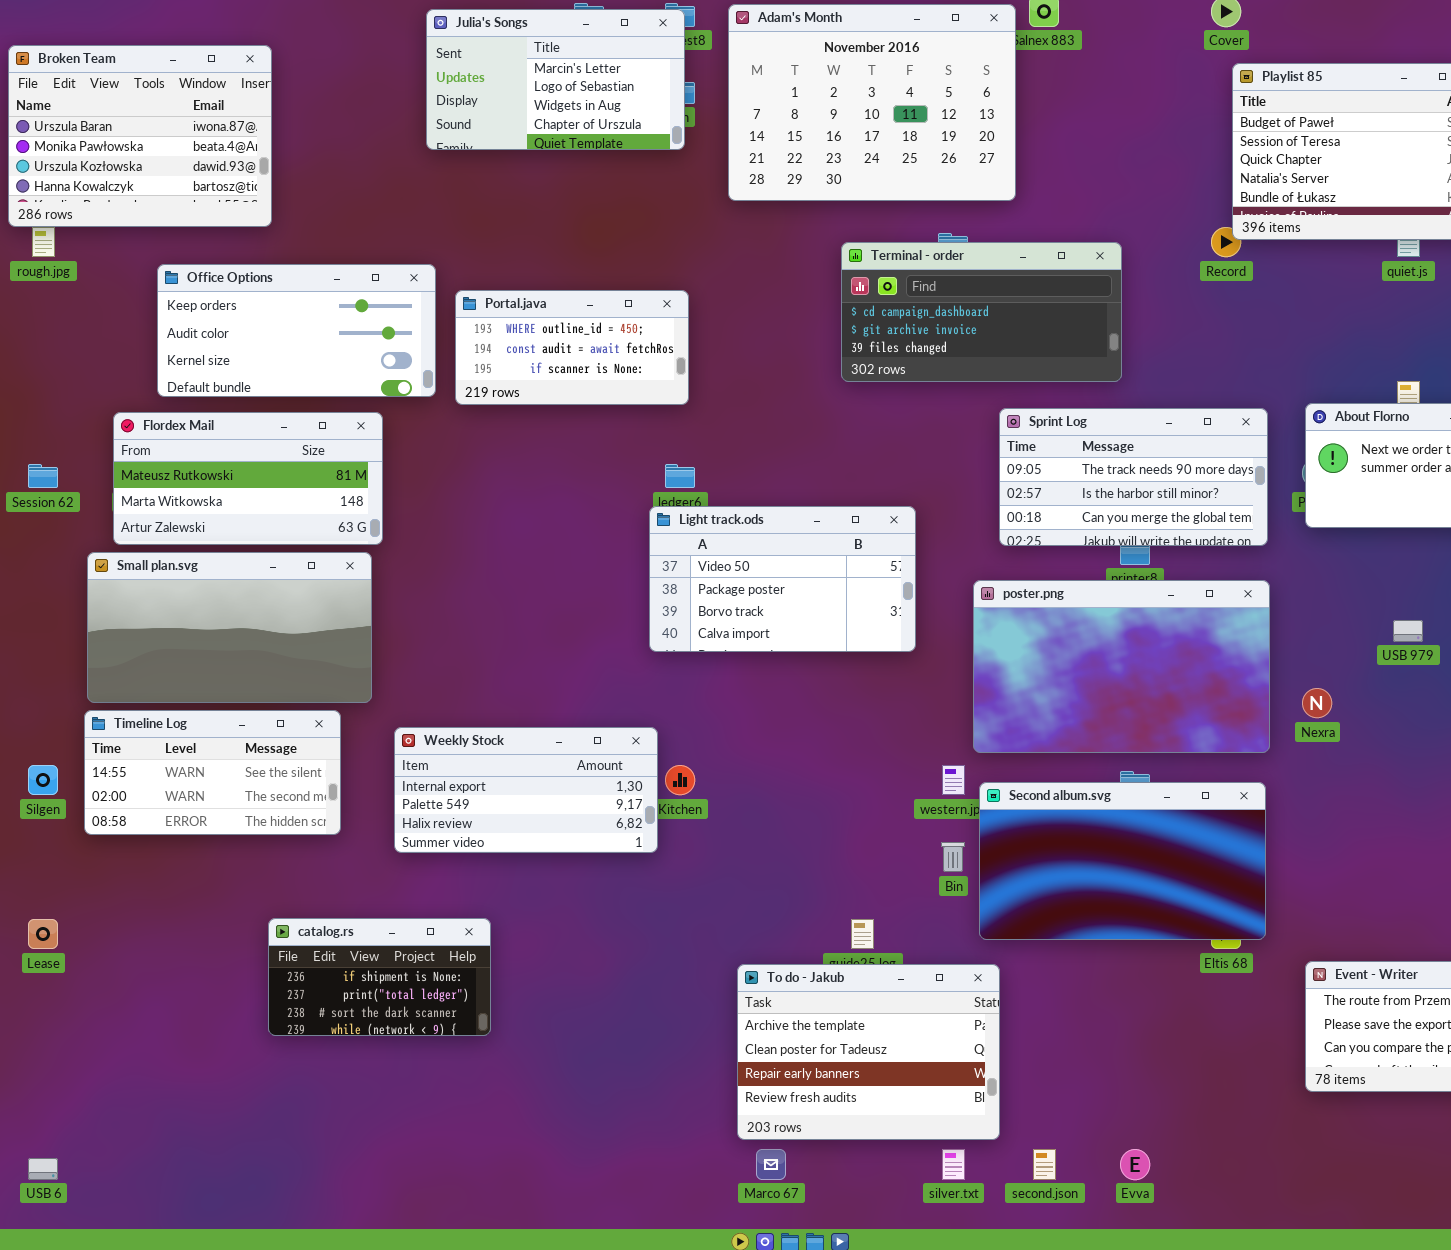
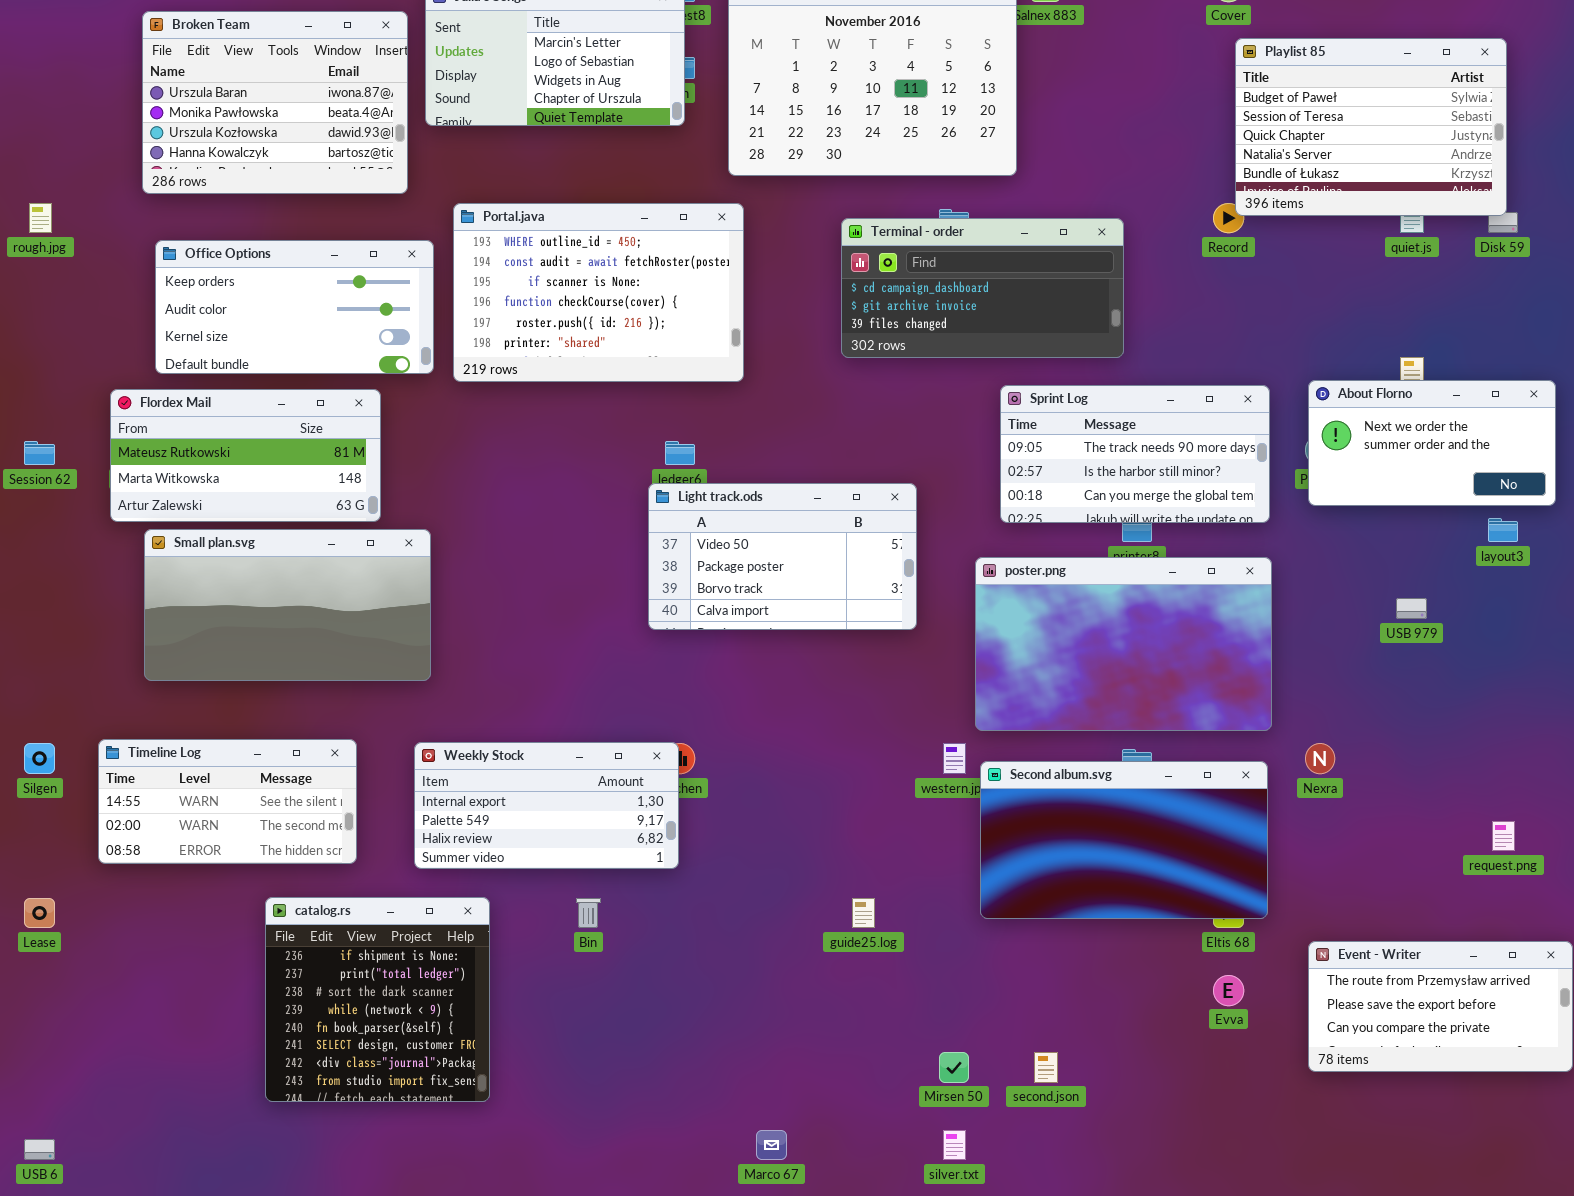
Broken Team: [8,45,272,227] -> [142,11,408,194], moved
Portal.java: [455,290,689,405] -> [453,203,744,382], resized
Small plan.svg: [87,552,372,703] -> [144,529,431,681], moved
Nexra: [1302,688,1332,718] -> [1305,743,1335,774], moved
Timeline Log: [84,710,341,835] -> [98,739,357,864], moved
Weekly Stock: [394,727,658,853] -> [414,742,679,869], moved
Bin: [941,842,965,872] -> [576,898,601,928], moved
catalog.rs: [268,918,491,1036] -> [265,897,490,1102], resized
To do - Jakub: [737,964,1000,1140] -> none, closed
second.json: [1033,1149,1056,1180] -> [1034,1052,1058,1083], moved
Evva: [1120,1149,1150,1180] -> [1213,975,1244,1006], moved

